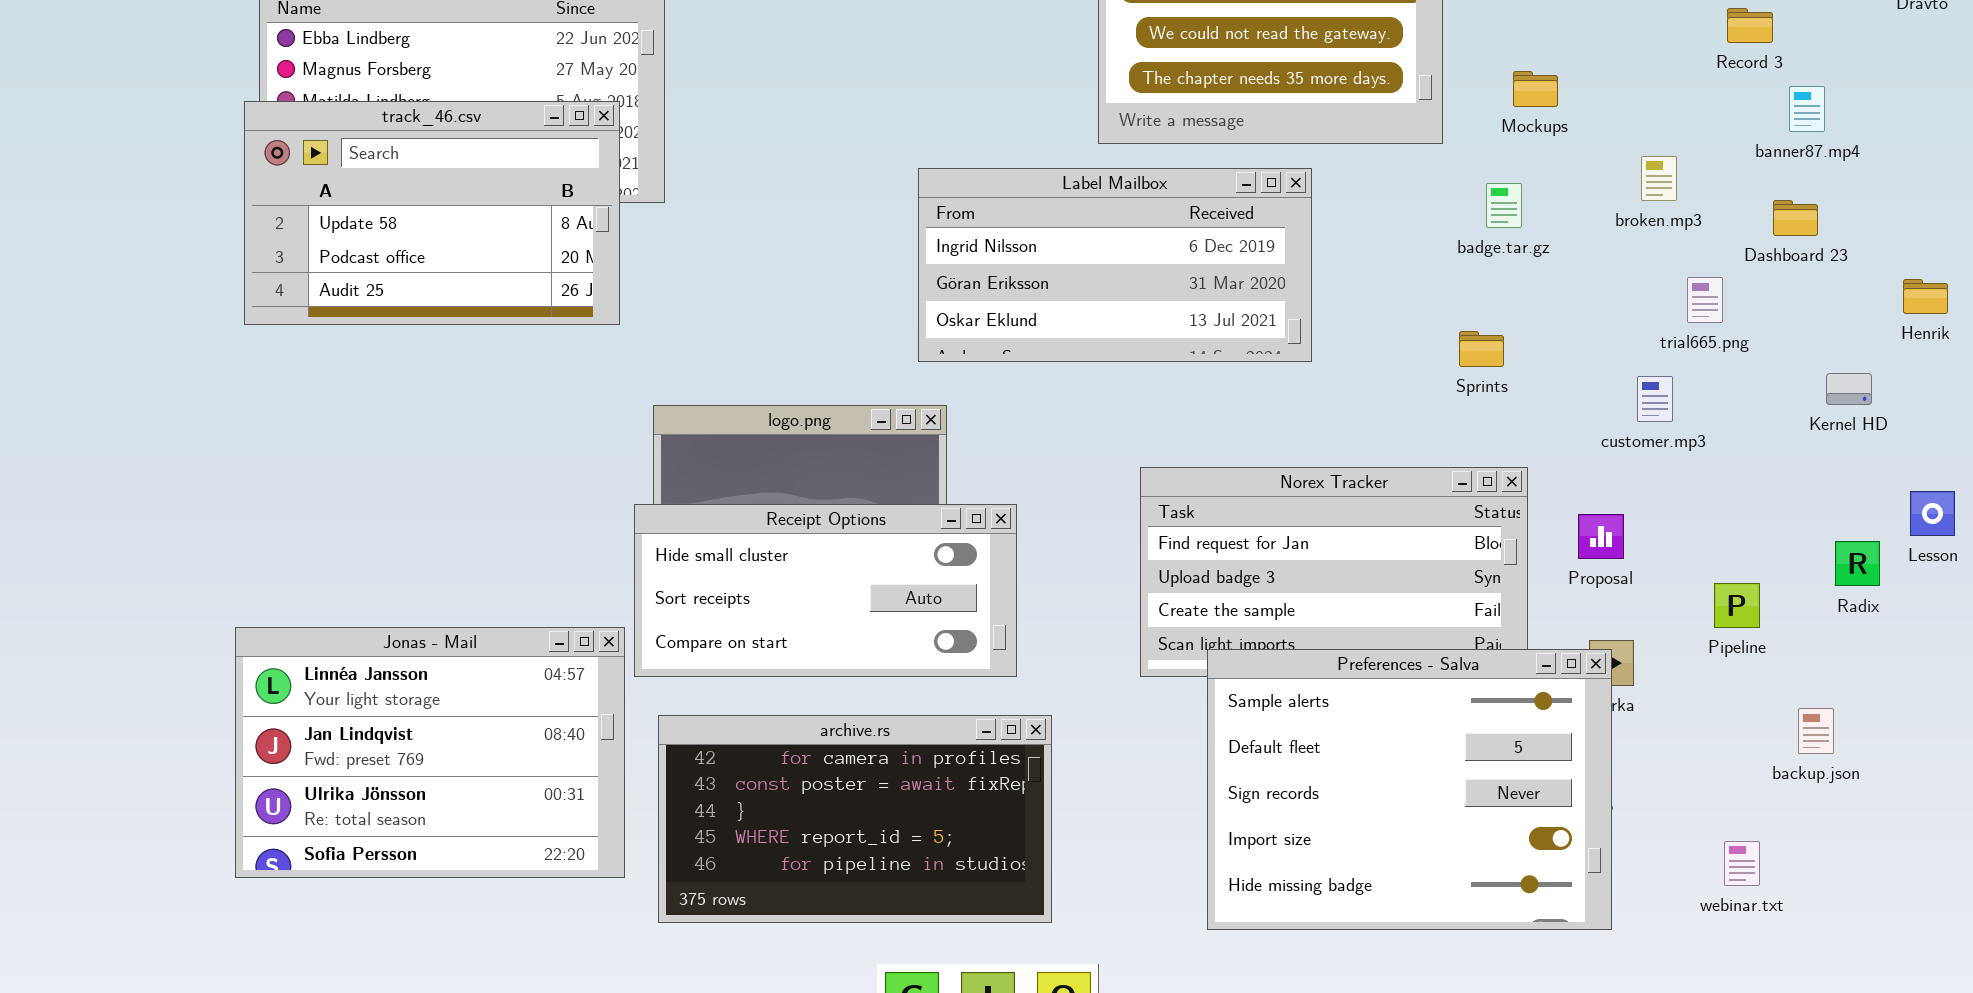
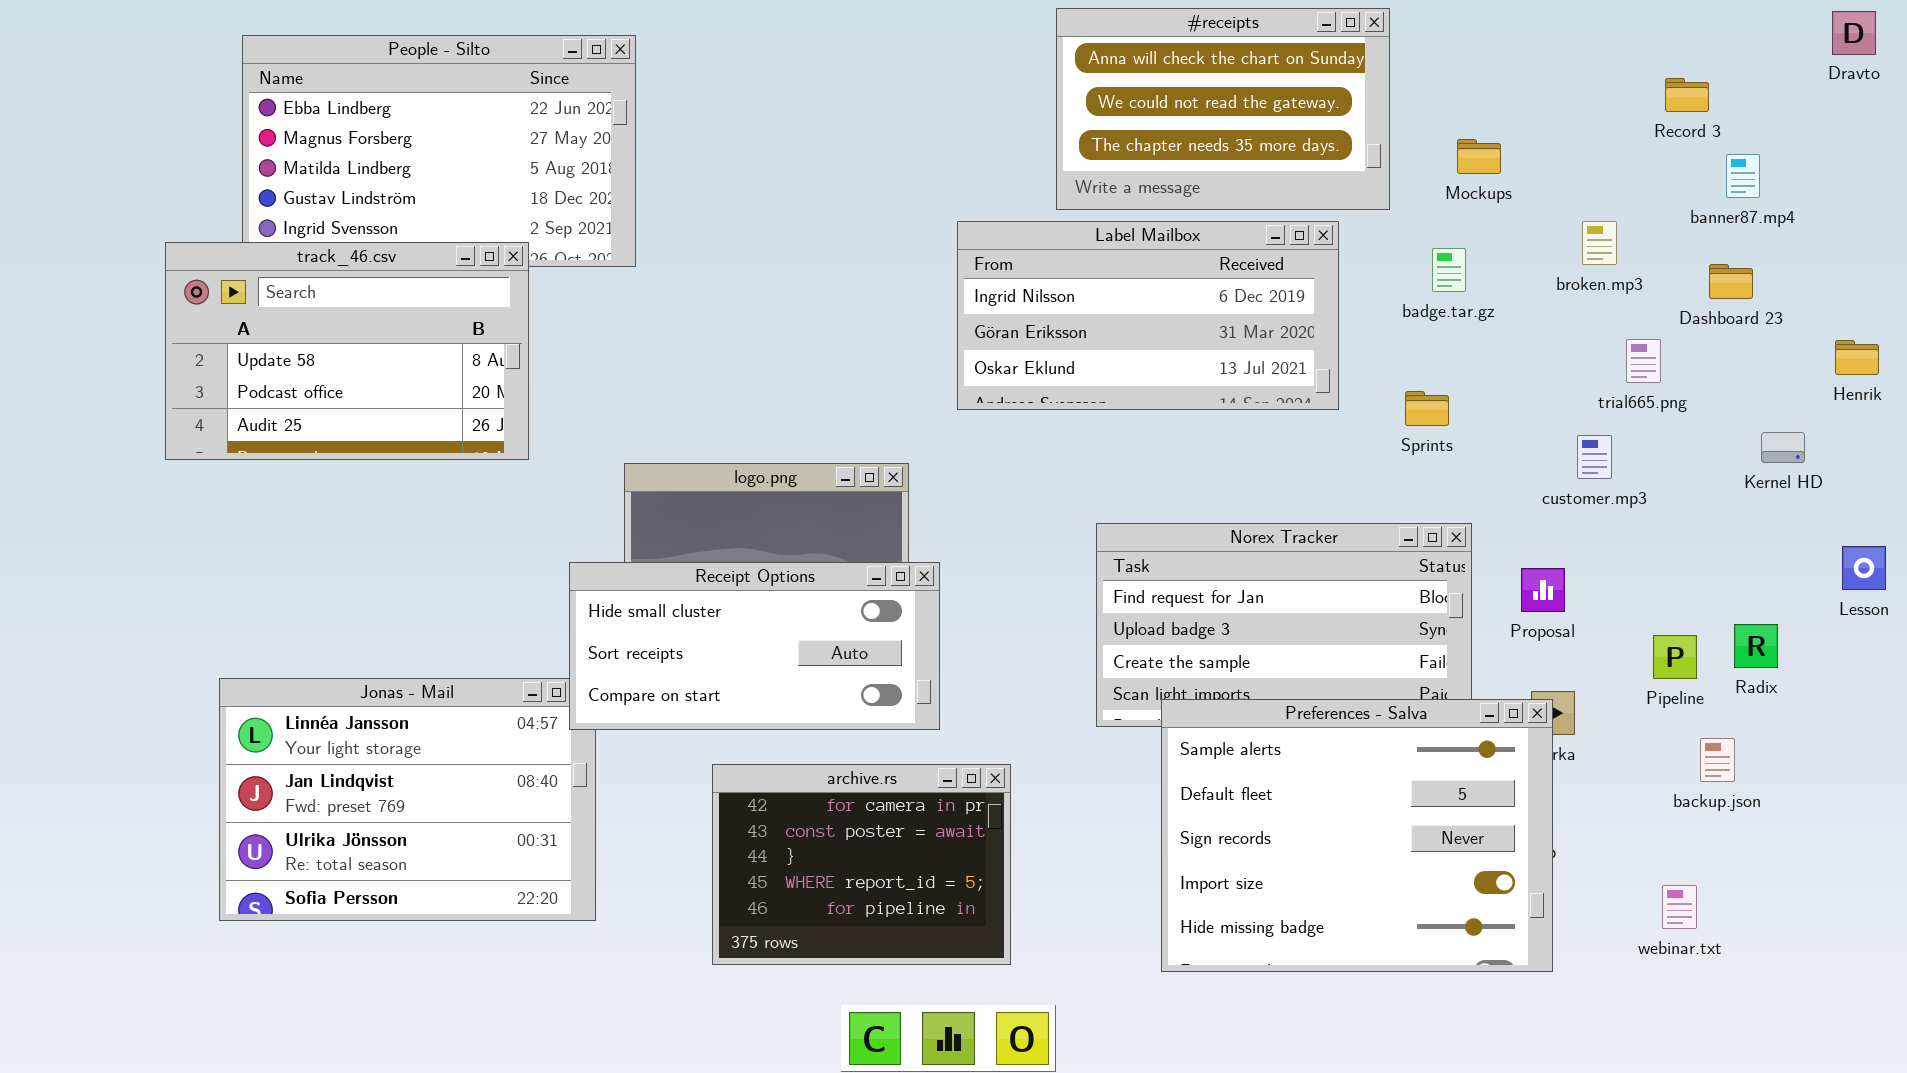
track_46.csv: [244,101,620,325] -> [165,242,529,460], moved
Label Mailbox: [918,168,1312,362] -> [957,221,1339,410], moved
Receipt Options: [634,504,1017,677] -> [569,562,940,730], moved
Radix: [1835,541,1880,586] -> [1734,624,1778,668], moved
backup.json: [1798,708,1834,754] -> [1700,738,1735,782], moved
archive.rs: [658,715,1052,923] -> [712,764,1011,965], resized

